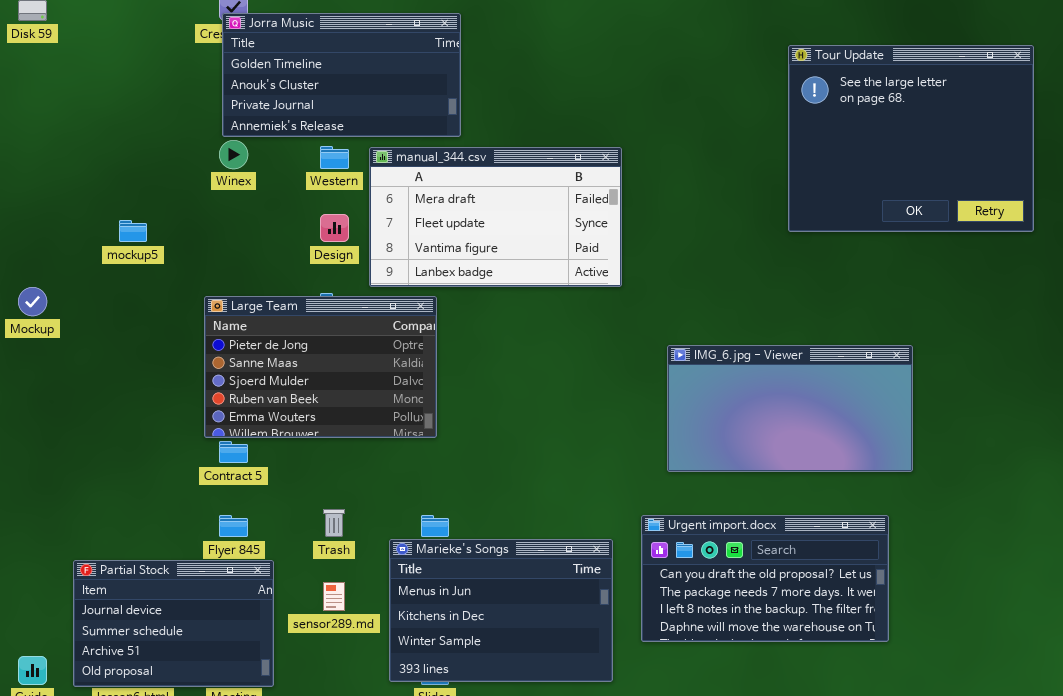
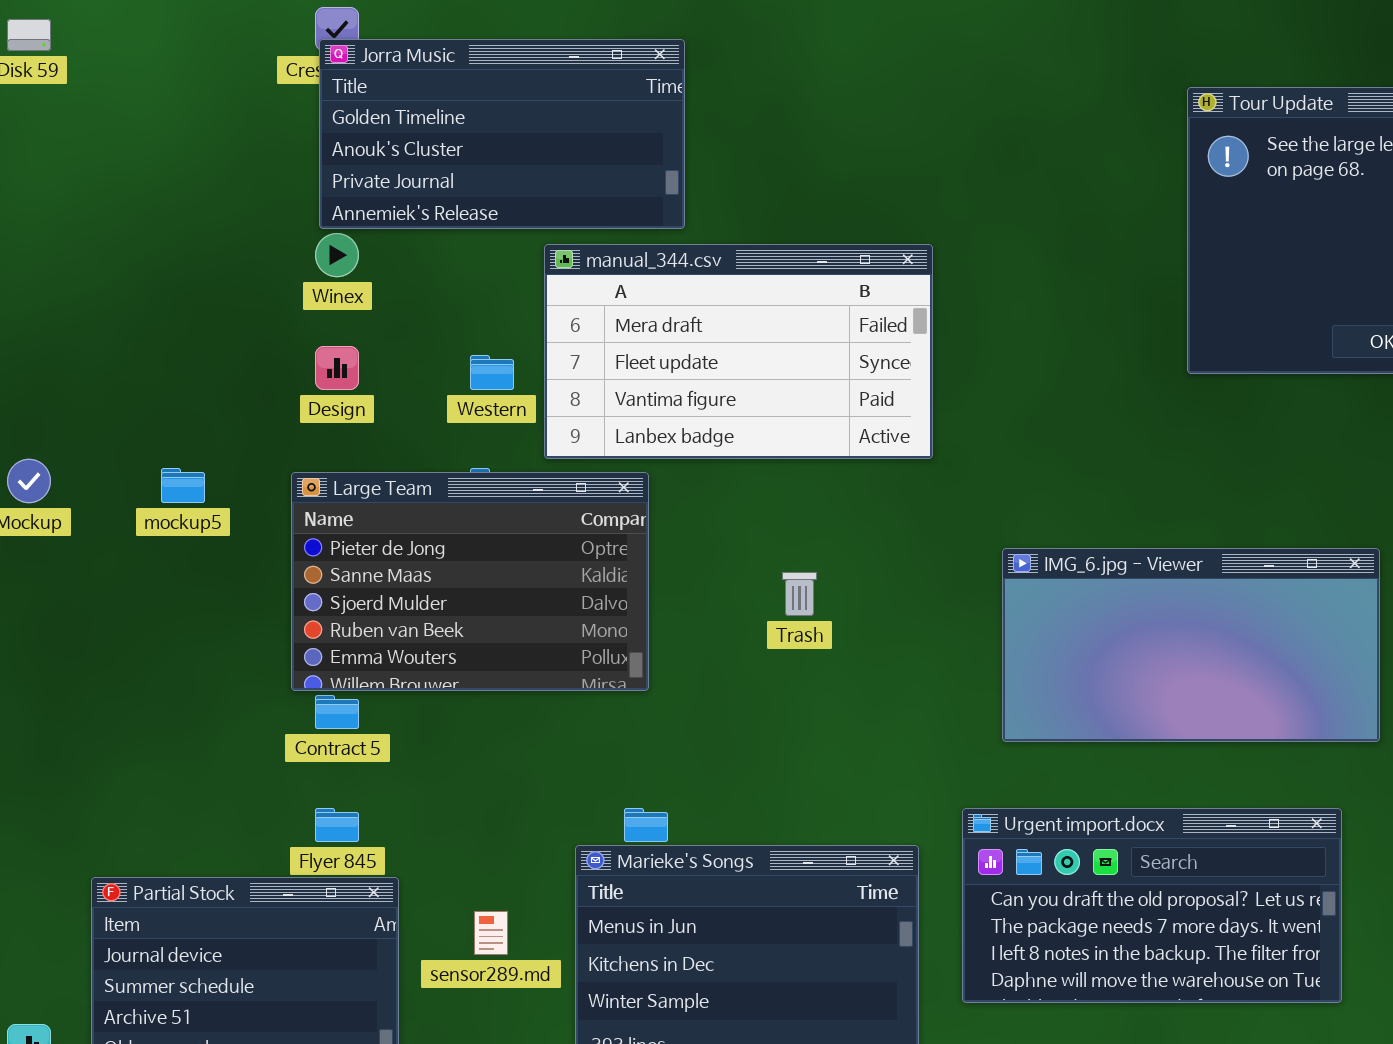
Western: [320,146,349,169] -> [470,355,514,390], moved
Design: [320,214,349,242] -> [315,346,359,390], moved
mockup5: [119,220,147,242] -> [161,468,205,503], moved
Trash: [323,509,345,537] -> [782,572,817,616], moved

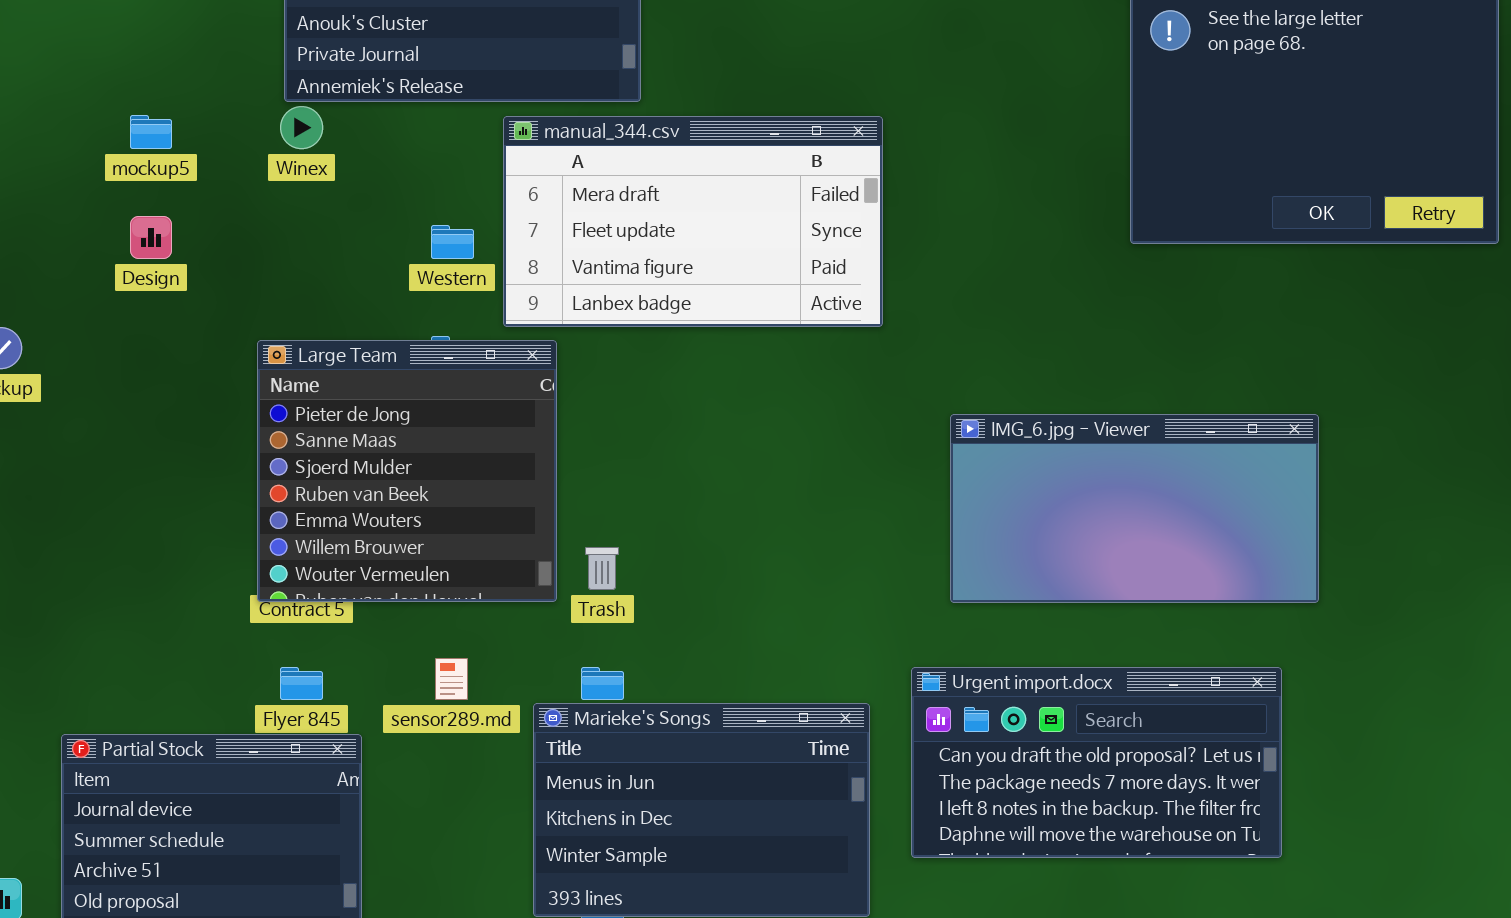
Design: [315,346,359,390] -> [130,216,172,259], moved
mockup5: [161,468,205,503] -> [130,115,172,149], moved
Large Team: [291,472,649,691] -> [257,340,557,602], resized
Trash: [782,572,817,616] -> [585,547,619,590], moved
sensor289.md: [474,911,508,955] -> [435,658,468,700], moved

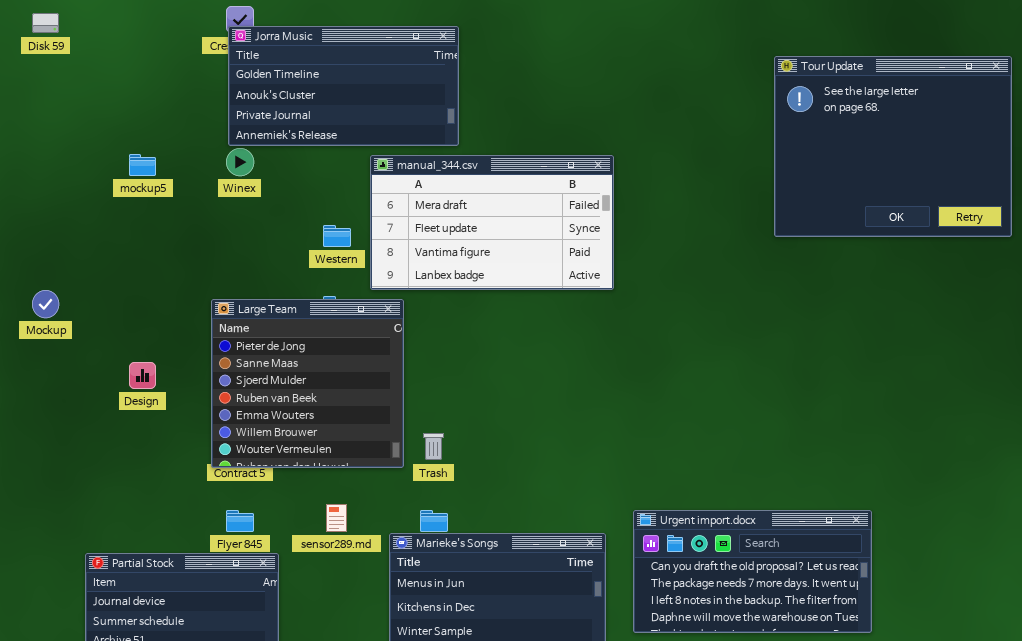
Design: [130,216,172,259] -> [129,362,156,389], moved
IMG_6.jpg - Viewer: [950,414,1319,603] -> none, closed

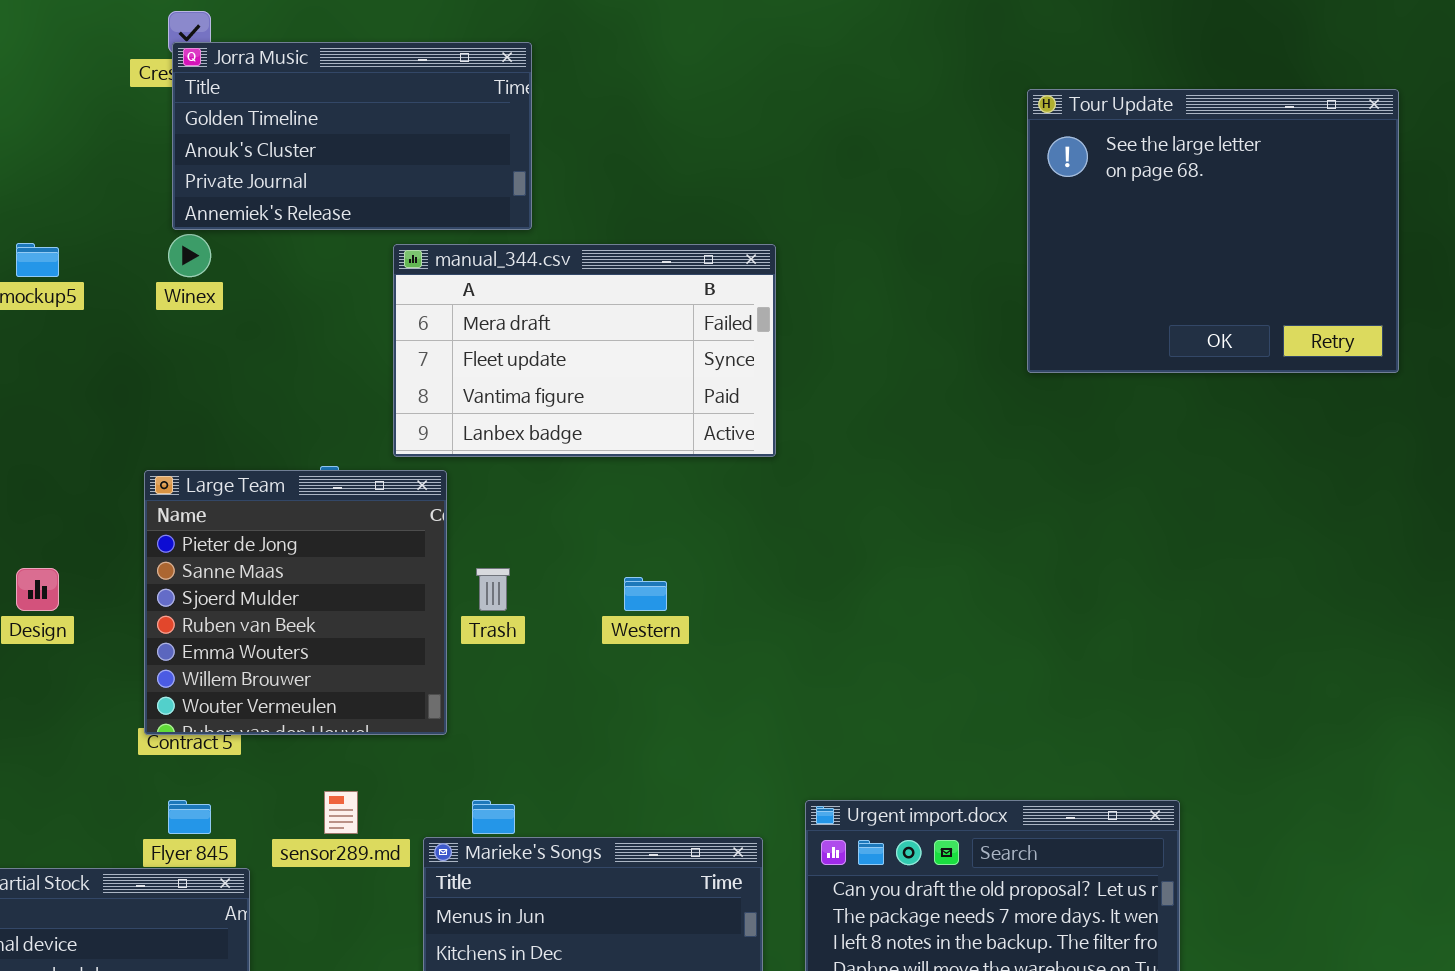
Western: [323,225,351,247] -> [624,577,667,611], moved
Trash: [423,433,444,460] -> [476,568,510,611], moved

